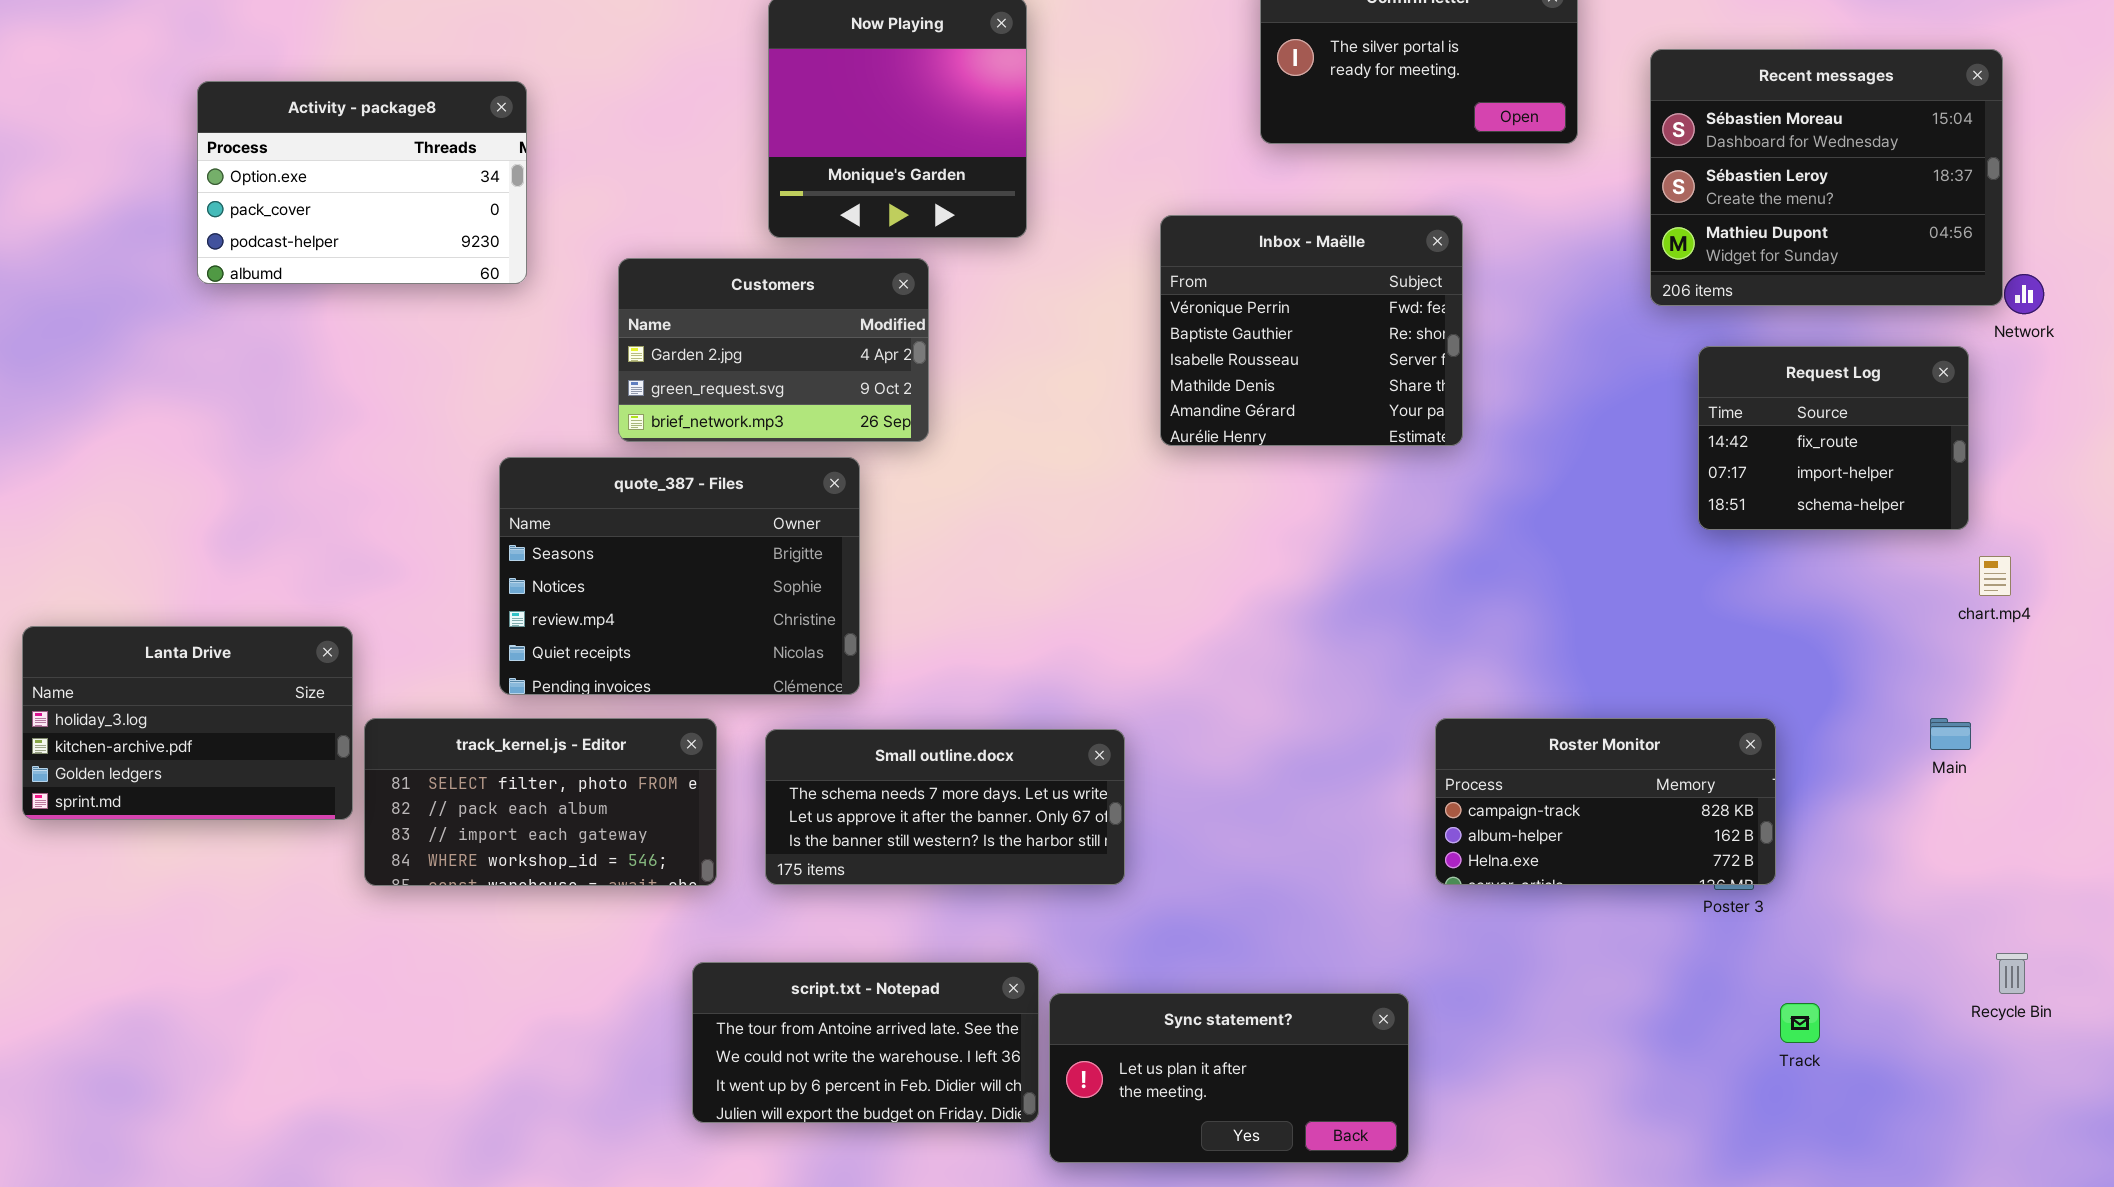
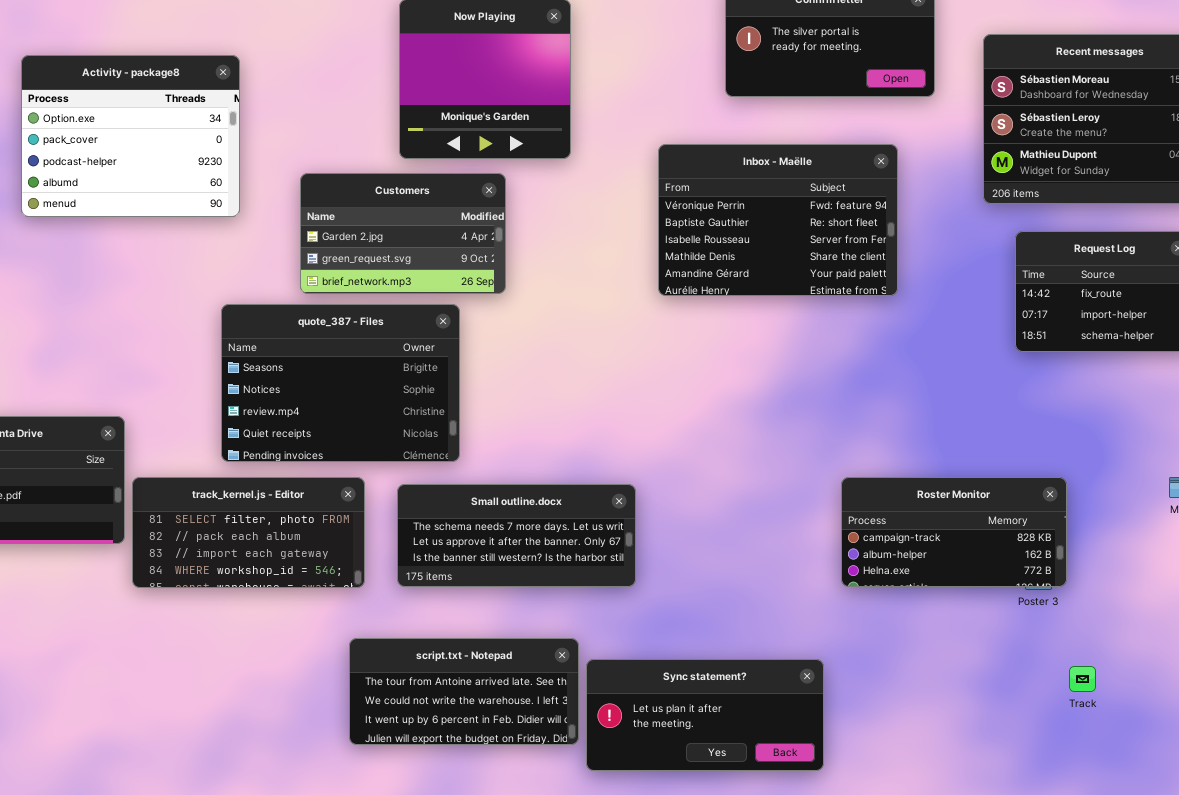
Activity - package8: [197,81,527,284] -> [21,55,240,217], resized
Inbox - Maëlle: [1160,215,1463,446] -> [658,144,898,296], resized

